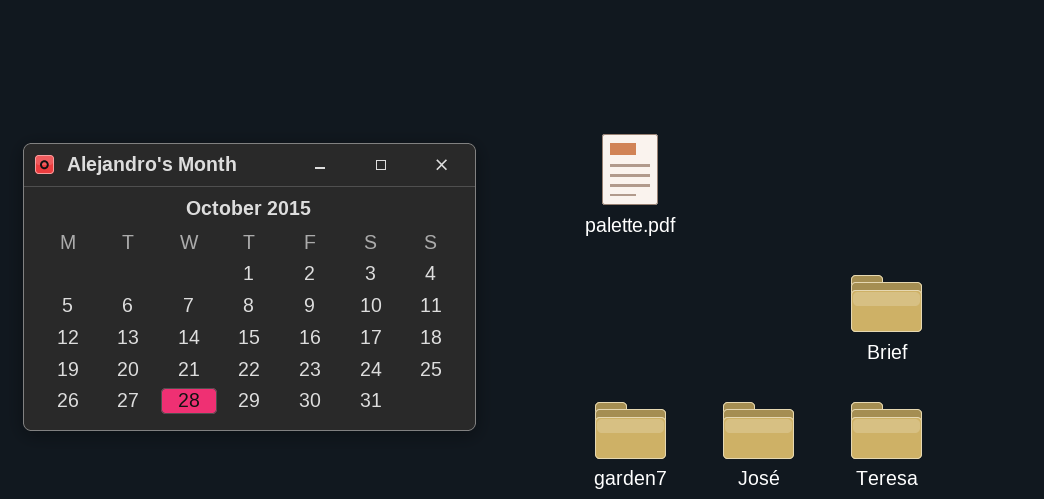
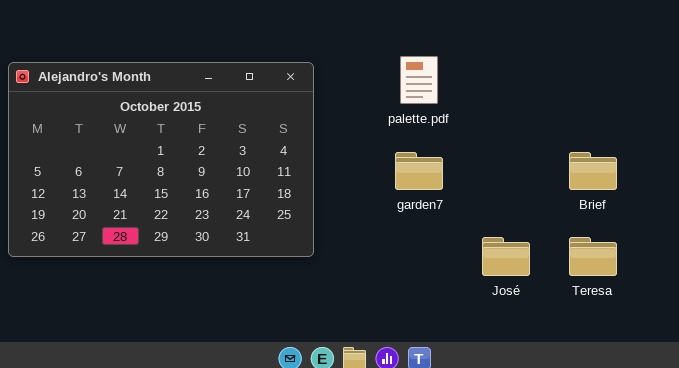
garden7: [595,402,666,459] -> [395,152,443,190], moved

